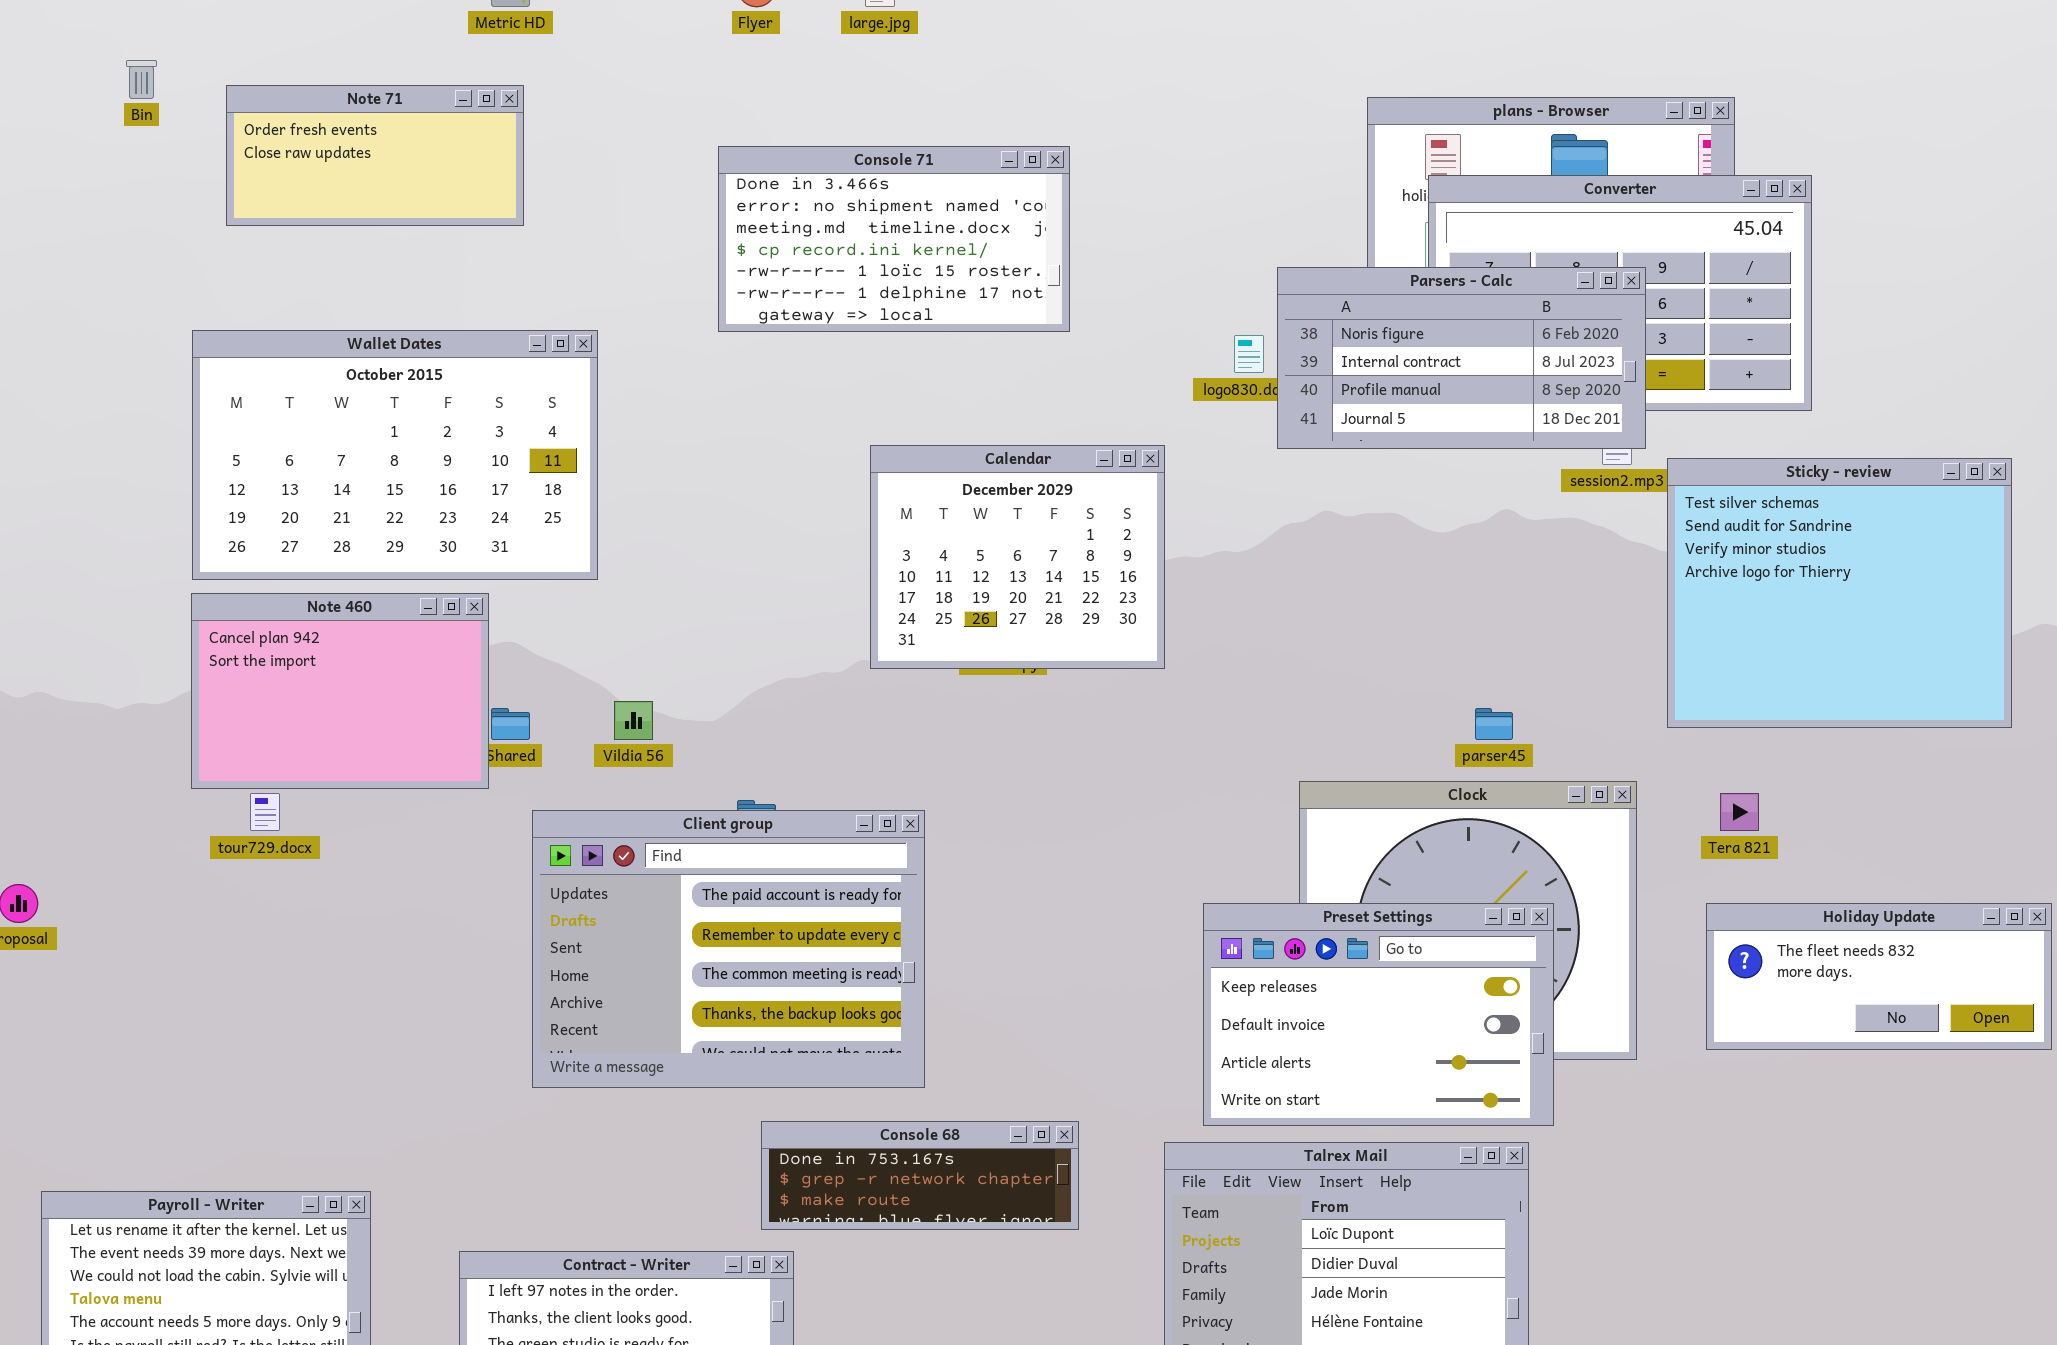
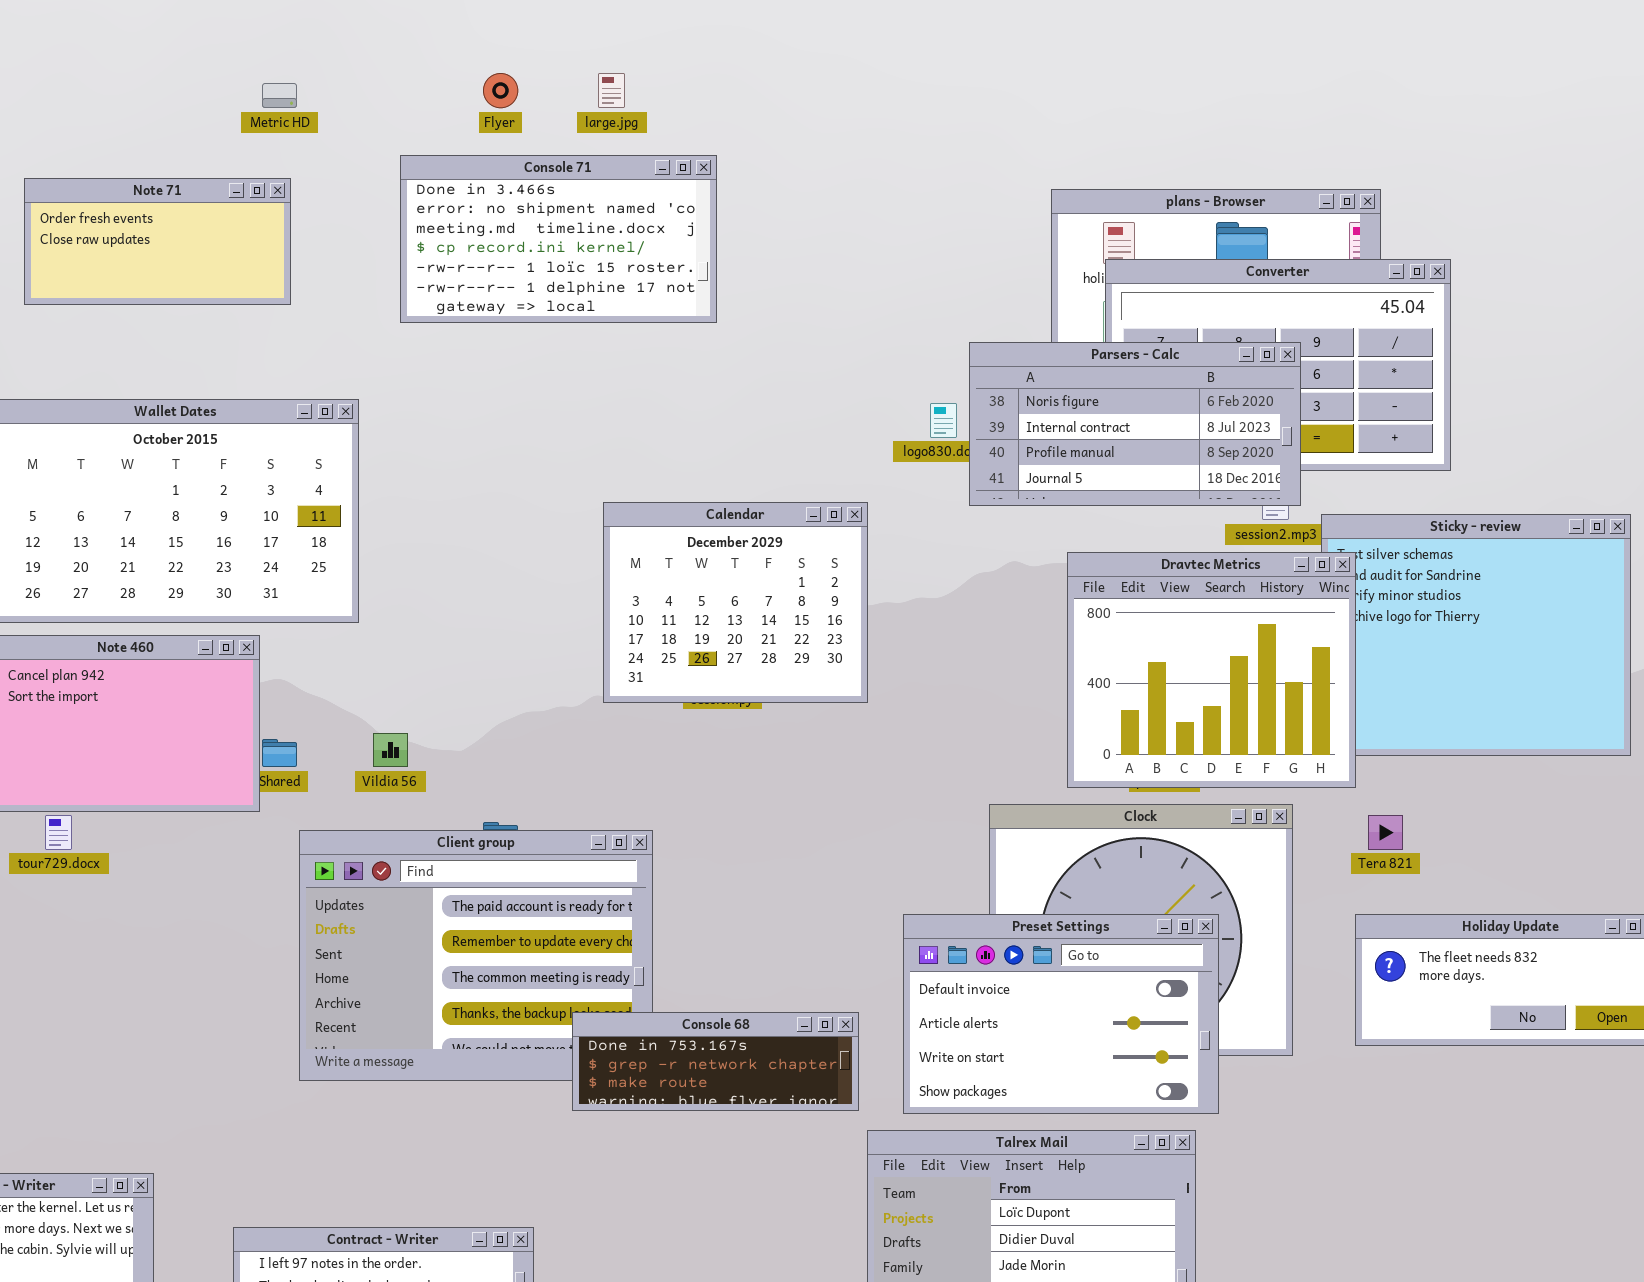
Console 71: [718,146,1070,332] -> [400,155,717,323], moved
Dravtec Metrics: none -> [1067,552,1356,788], opened
Preset Settings: [1203,903,1554,1126] -> [903,914,1219,1114], scrolled down 1 row
Console 68: [761,1121,1079,1230] -> [572,1012,859,1111], moved

